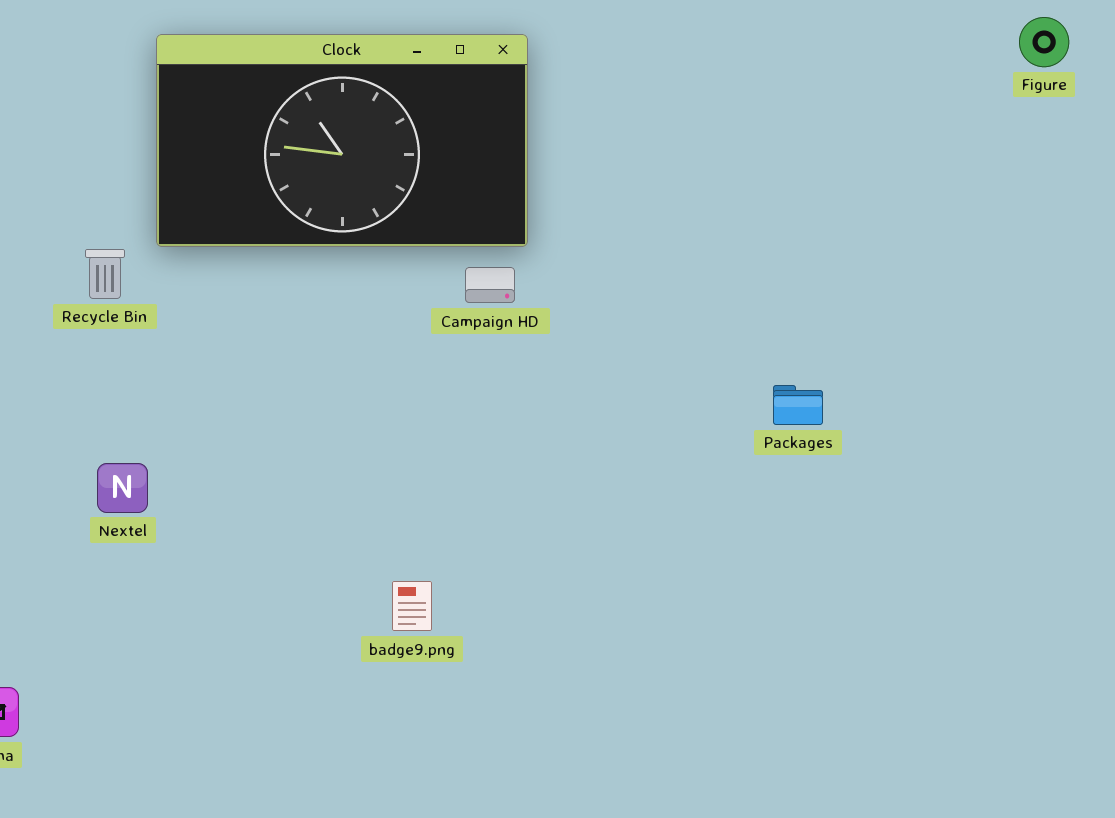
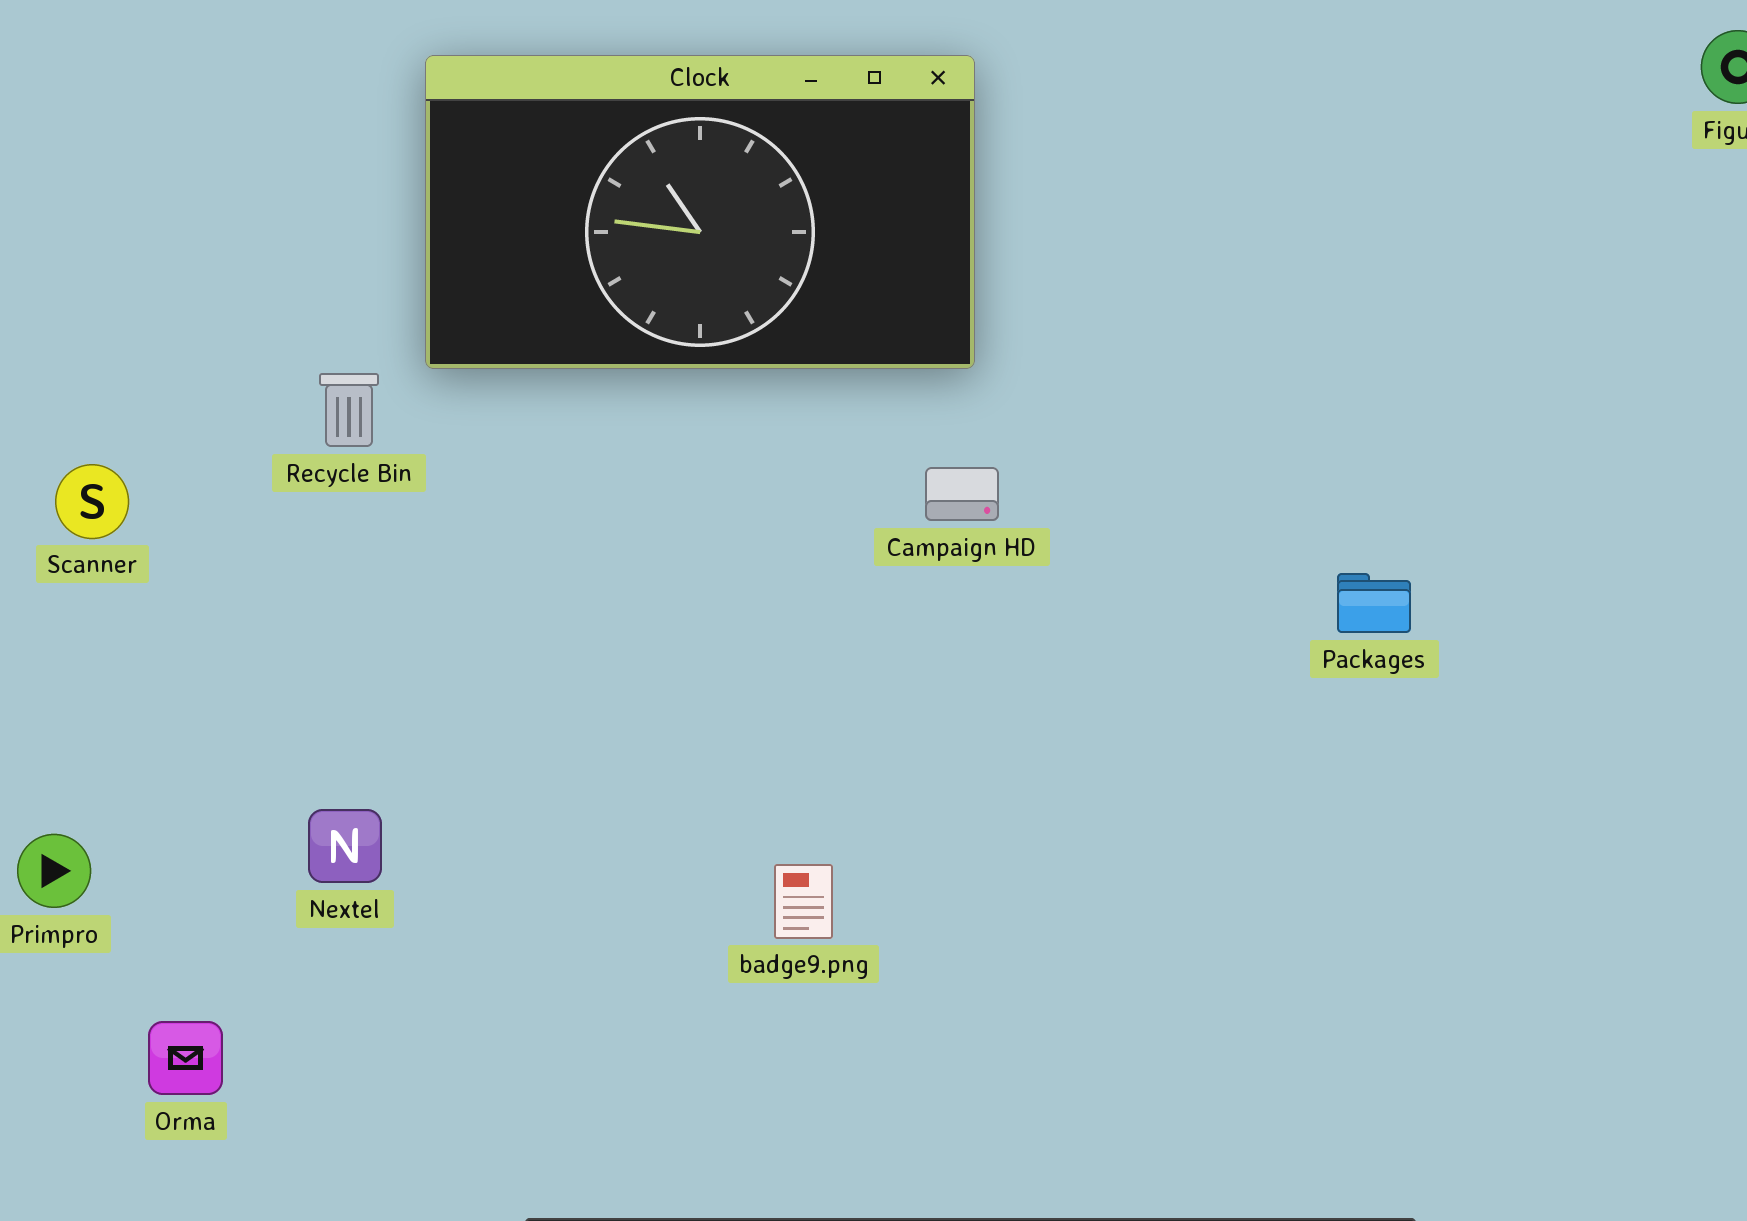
Campaign HD: [465,267,515,303] -> [925,467,999,521], moved
Nextel: [97,463,148,513] -> [308,809,382,883], moved

